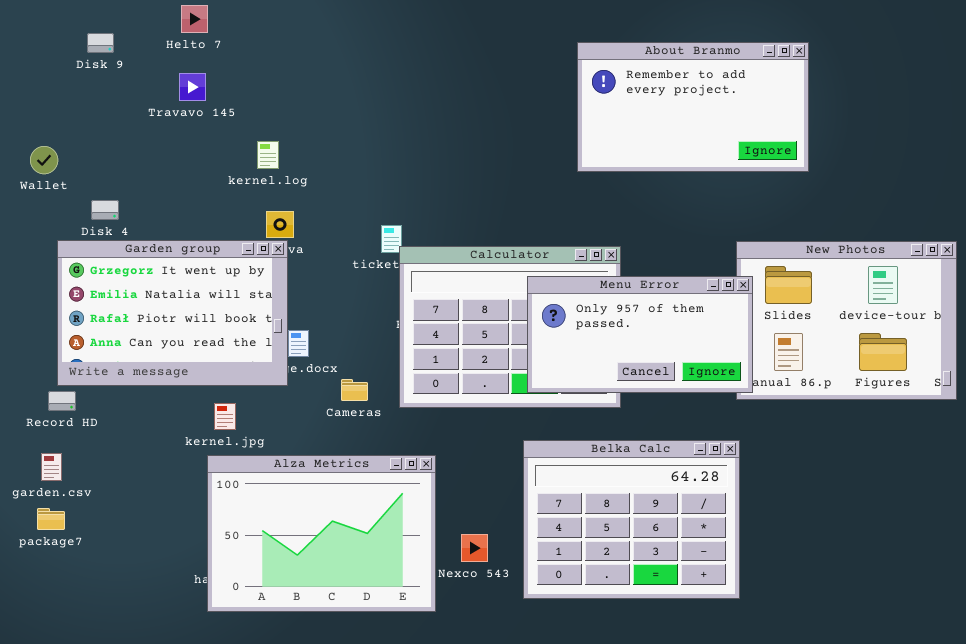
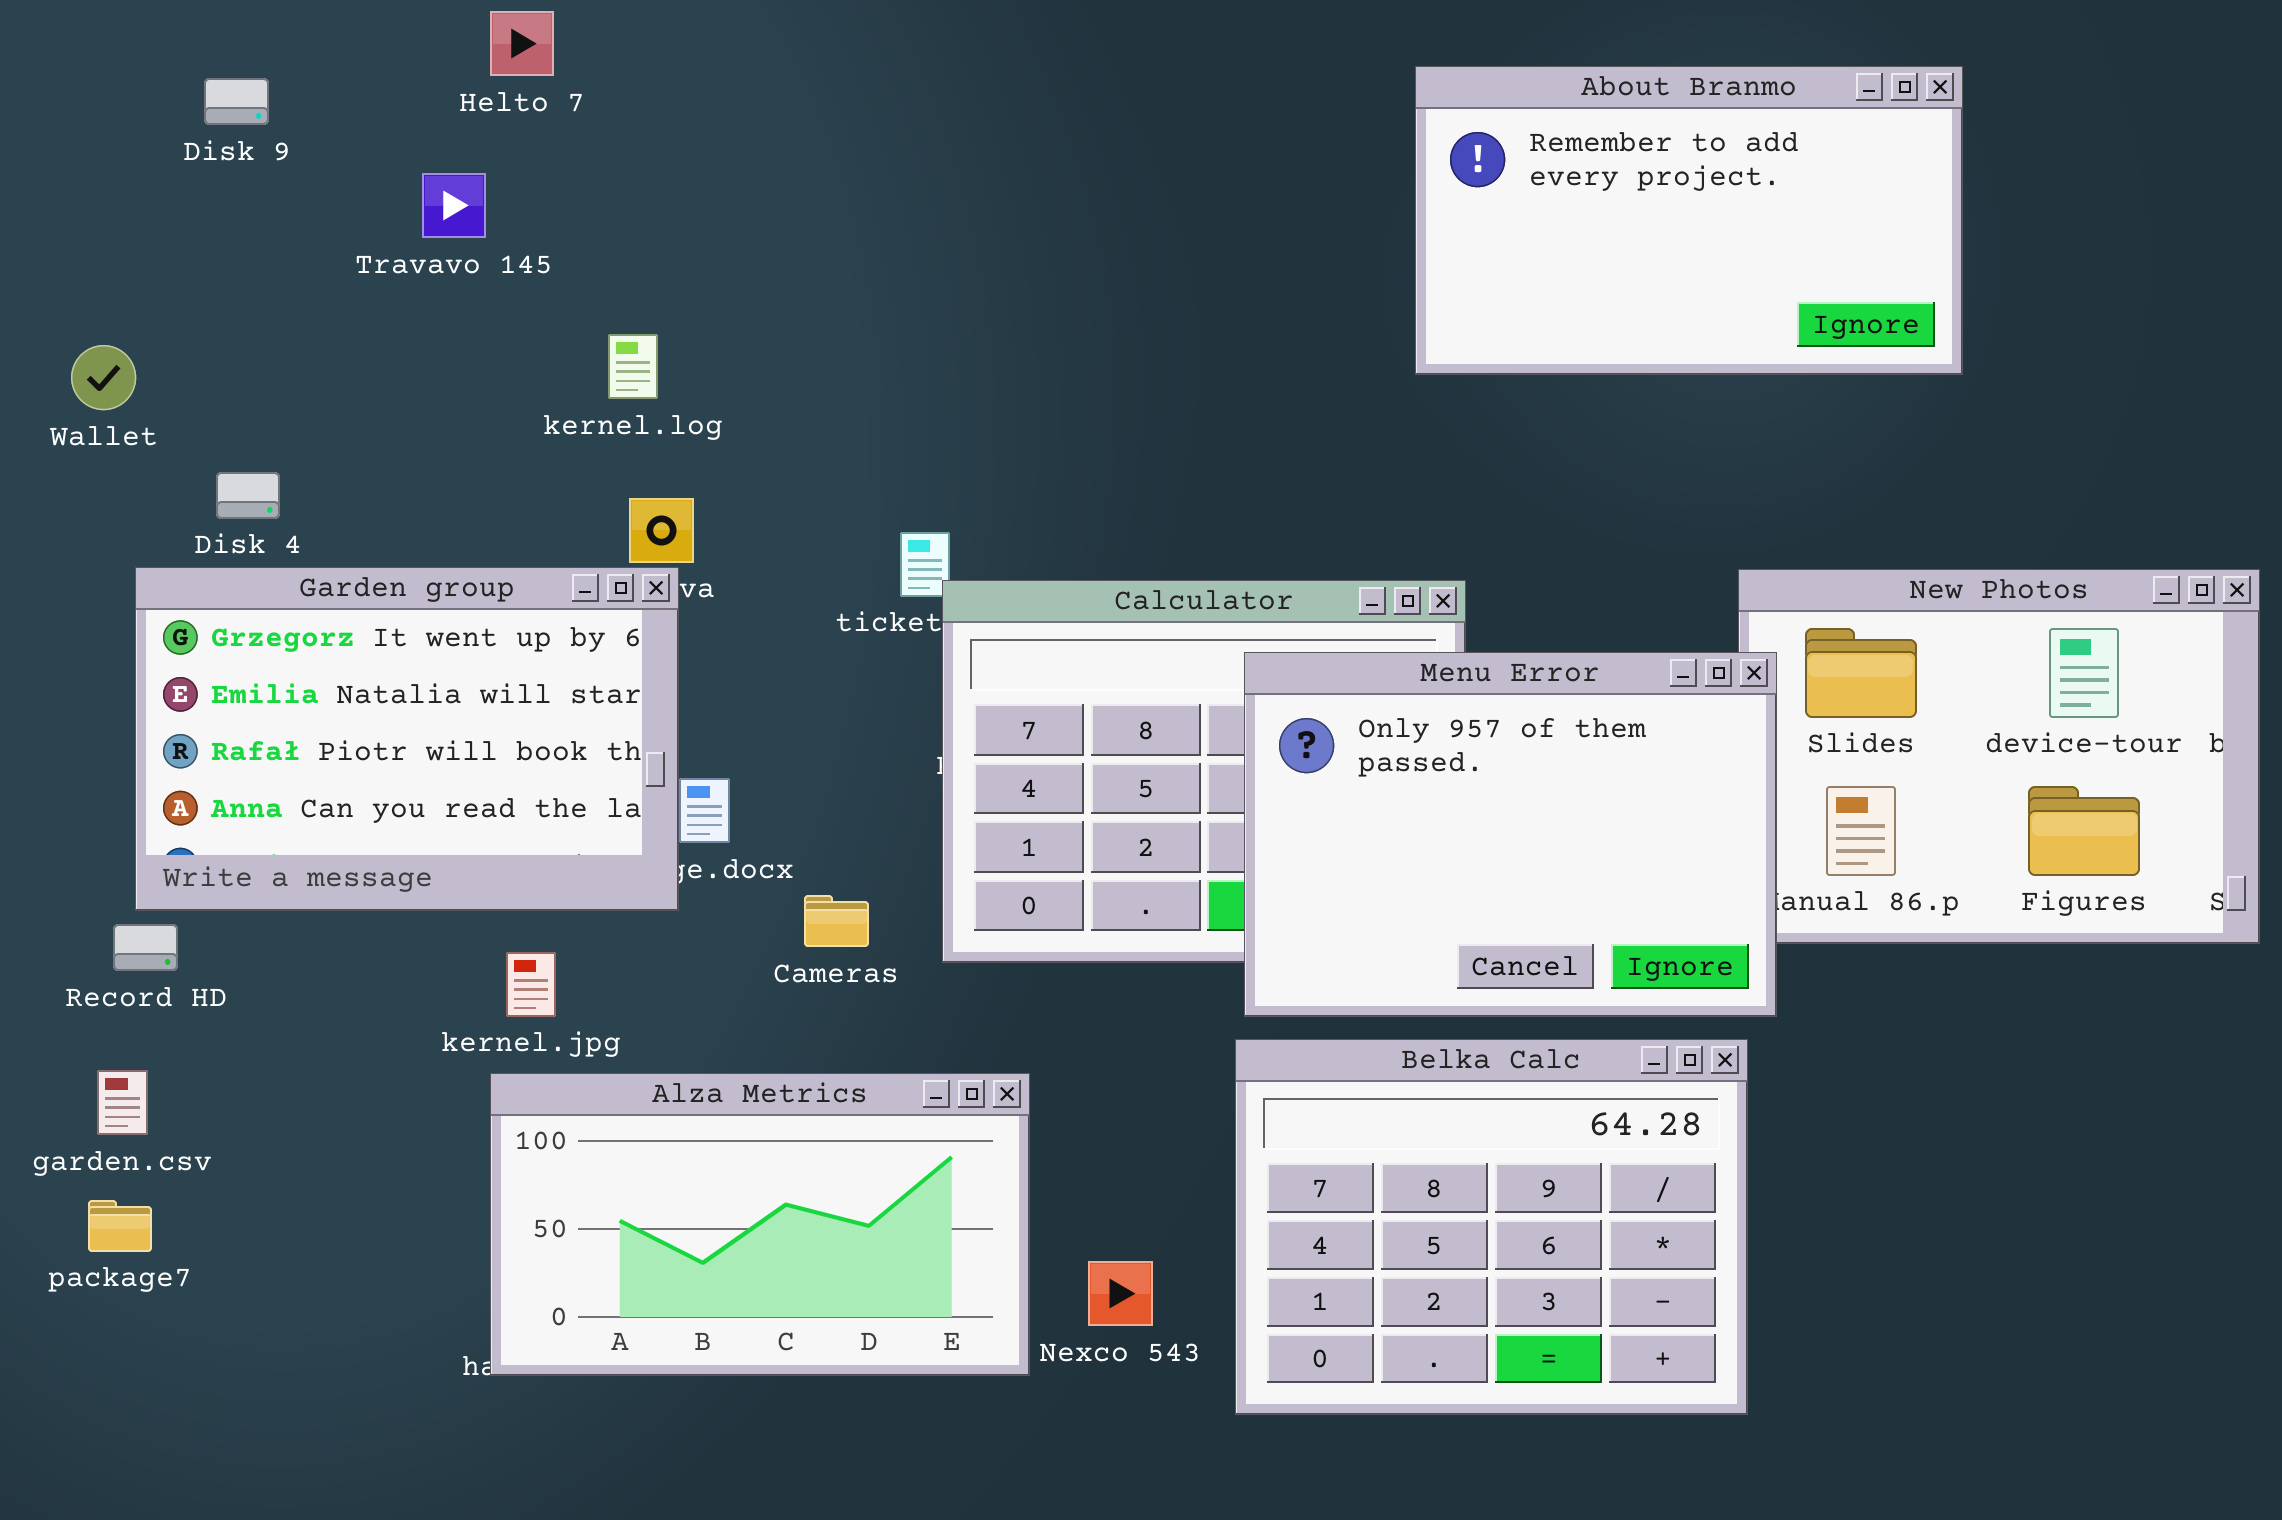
Helto 7: [181,5,208,33] -> [490,11,554,76], moved
About Branmo: [577,42,809,172] -> [1415,66,1963,375], moved
Menu Error: [527,276,753,393] -> [1244,652,1777,1017], resized
Alza Metrics: [207,455,436,612] -> [490,1073,1030,1376], resized

